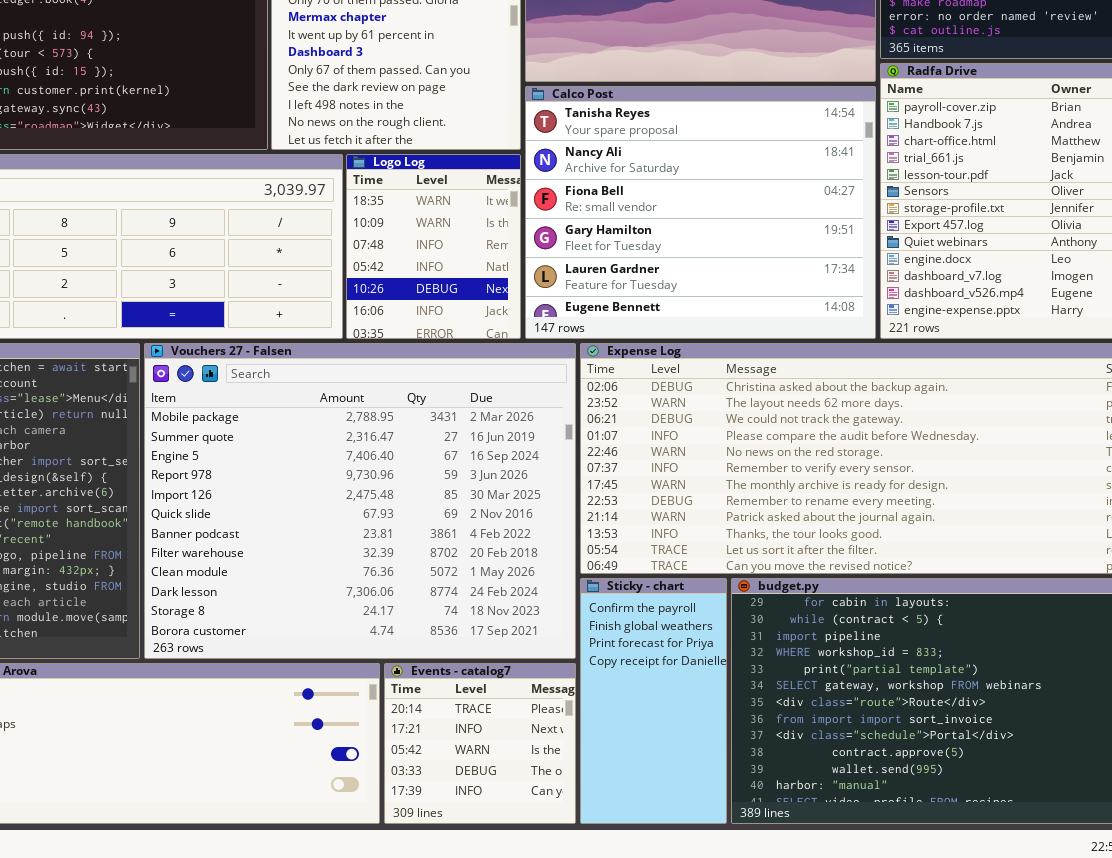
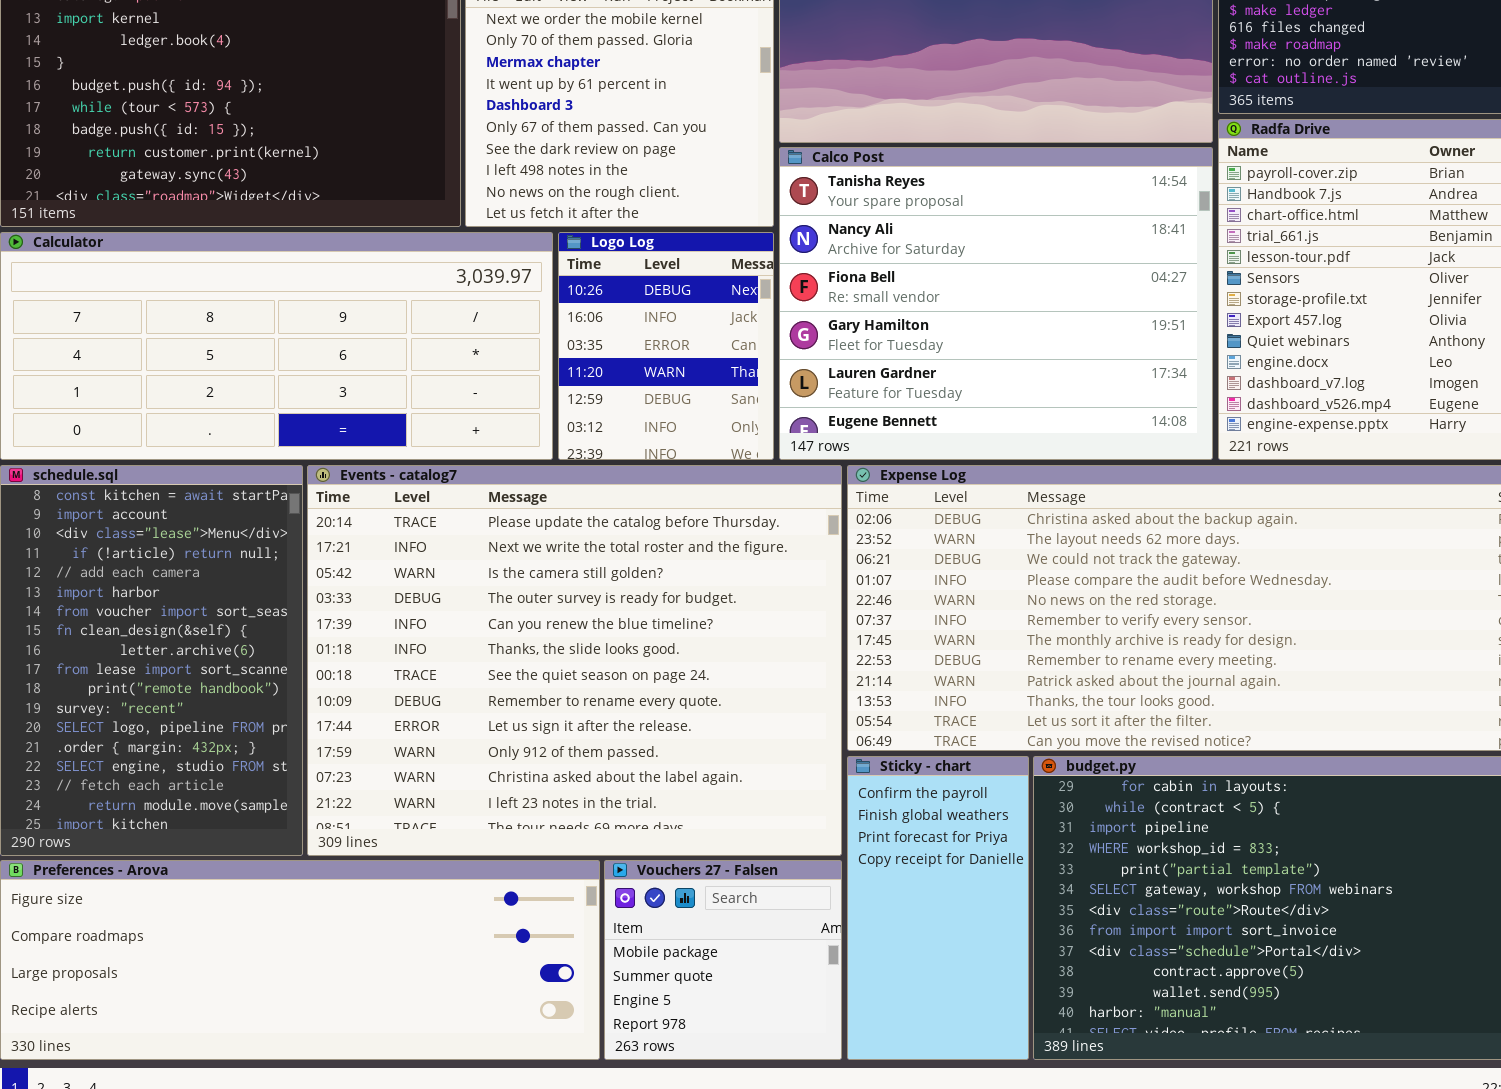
Logo Log: [346,154,521,339] -> [558,232,774,460], scrolled down 4 rows
Vouchers 27 - Falsen: [144,343,576,659] -> [604,860,842,1060], moved, resized
Events - catalog7: [384,663,576,824] -> [307,465,842,856], moved, resized

